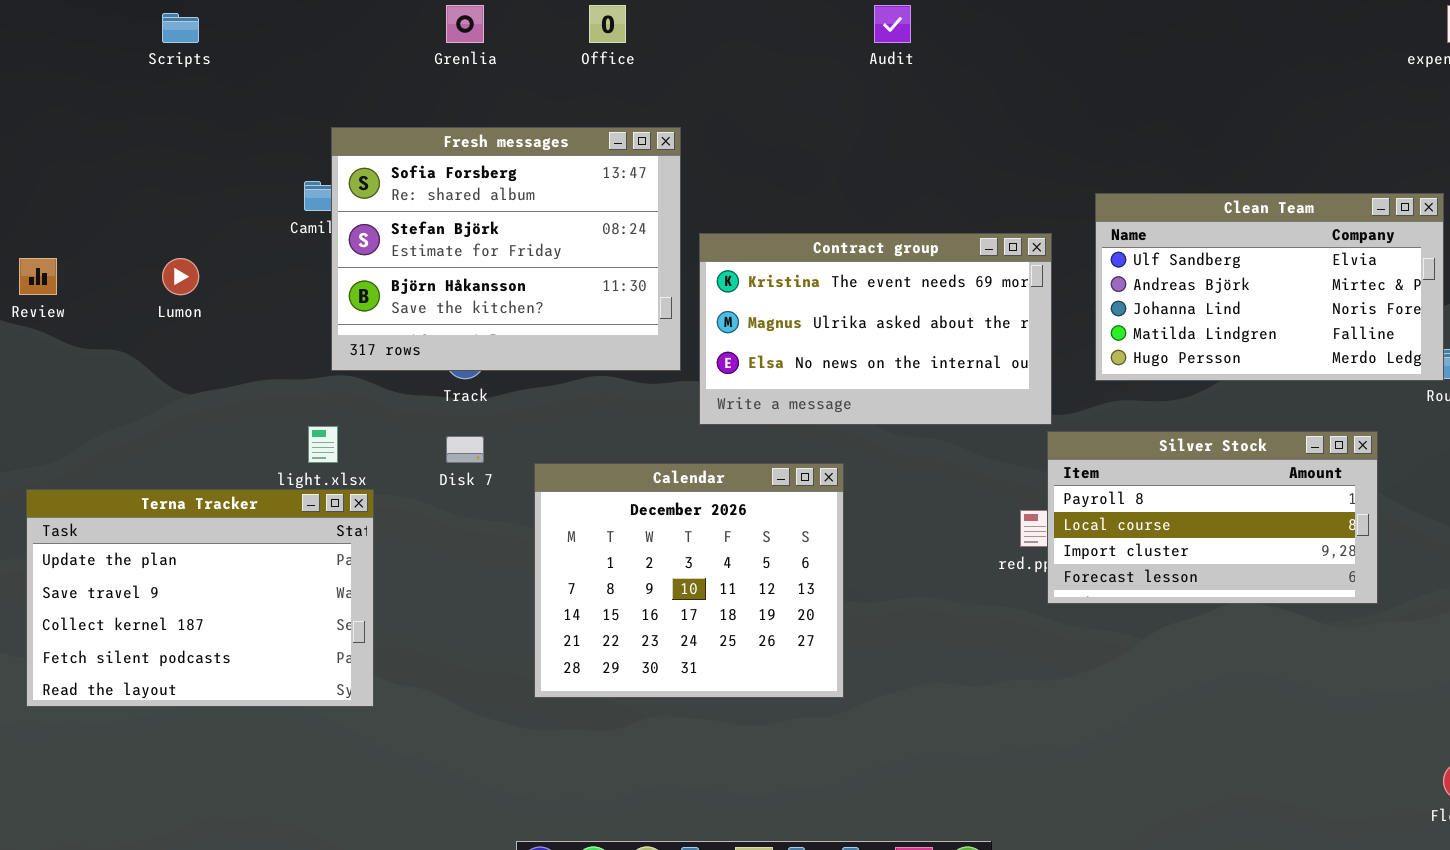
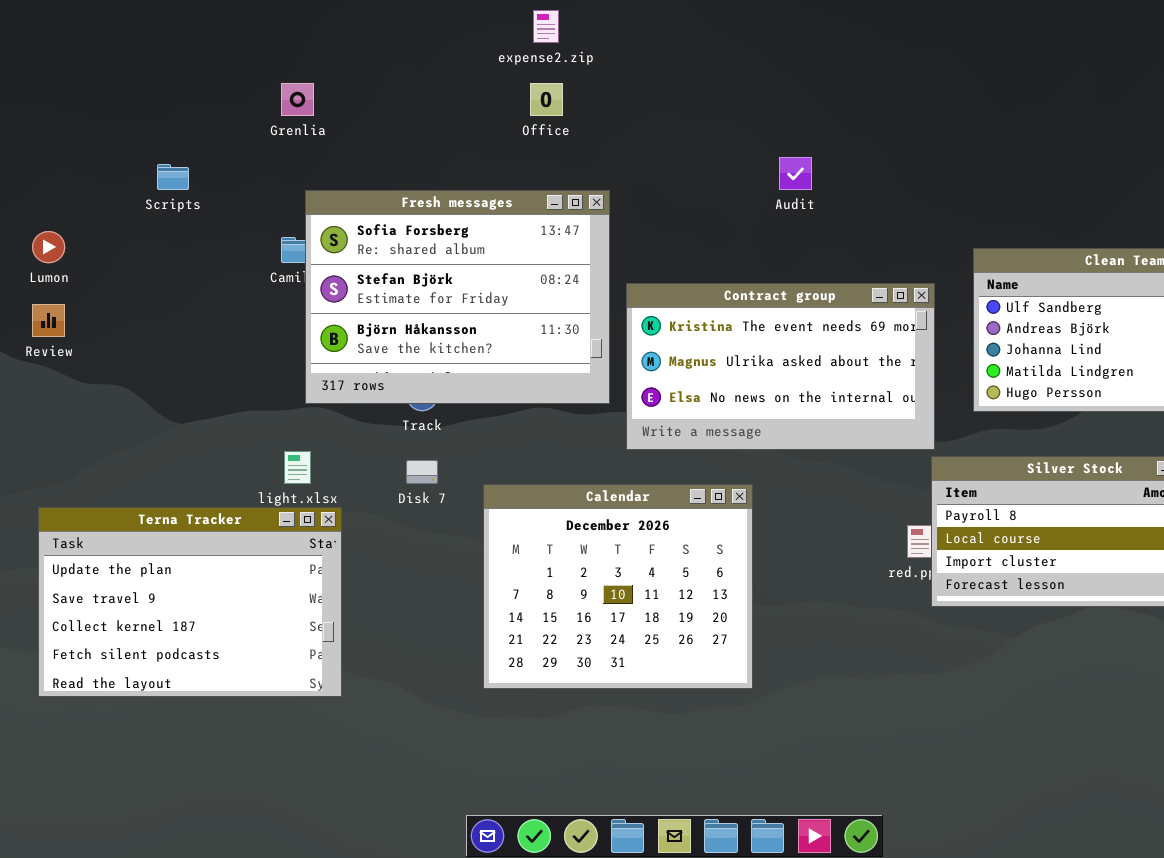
Grenlia: [446,5,484,43] -> [281,83,314,116], moved
Audit: [874,5,911,43] -> [779,157,812,190], moved
Scripts: [162,13,199,43] -> [157,164,189,190], moved
Lumon: [162,258,199,295] -> [32,231,65,263], moved

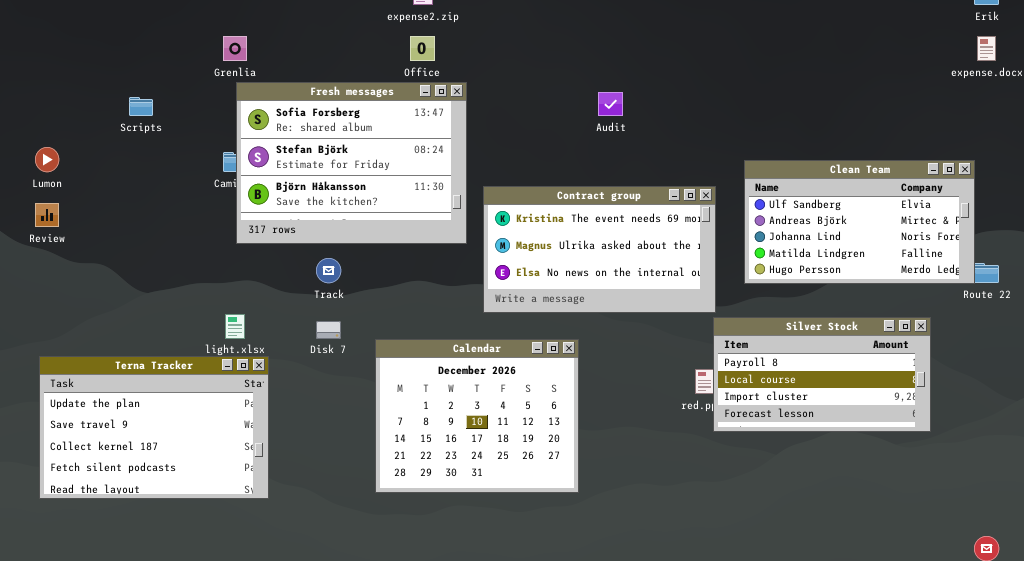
Fresh messages: [305,190,610,404] -> [236,82,467,244], moved

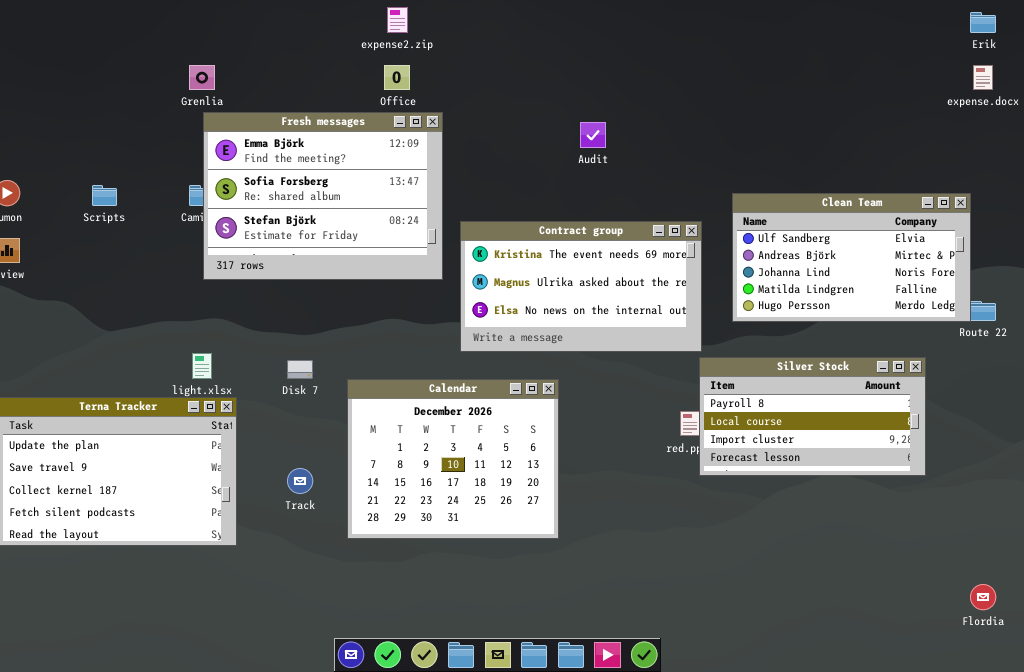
Fresh messages: [236,82,467,244] -> [203,112,443,280], scrolled up 1 row
Scripts: [129,97,153,116] -> [92,185,117,206], moved
Track: [316,258,341,283] -> [287,468,313,494], moved

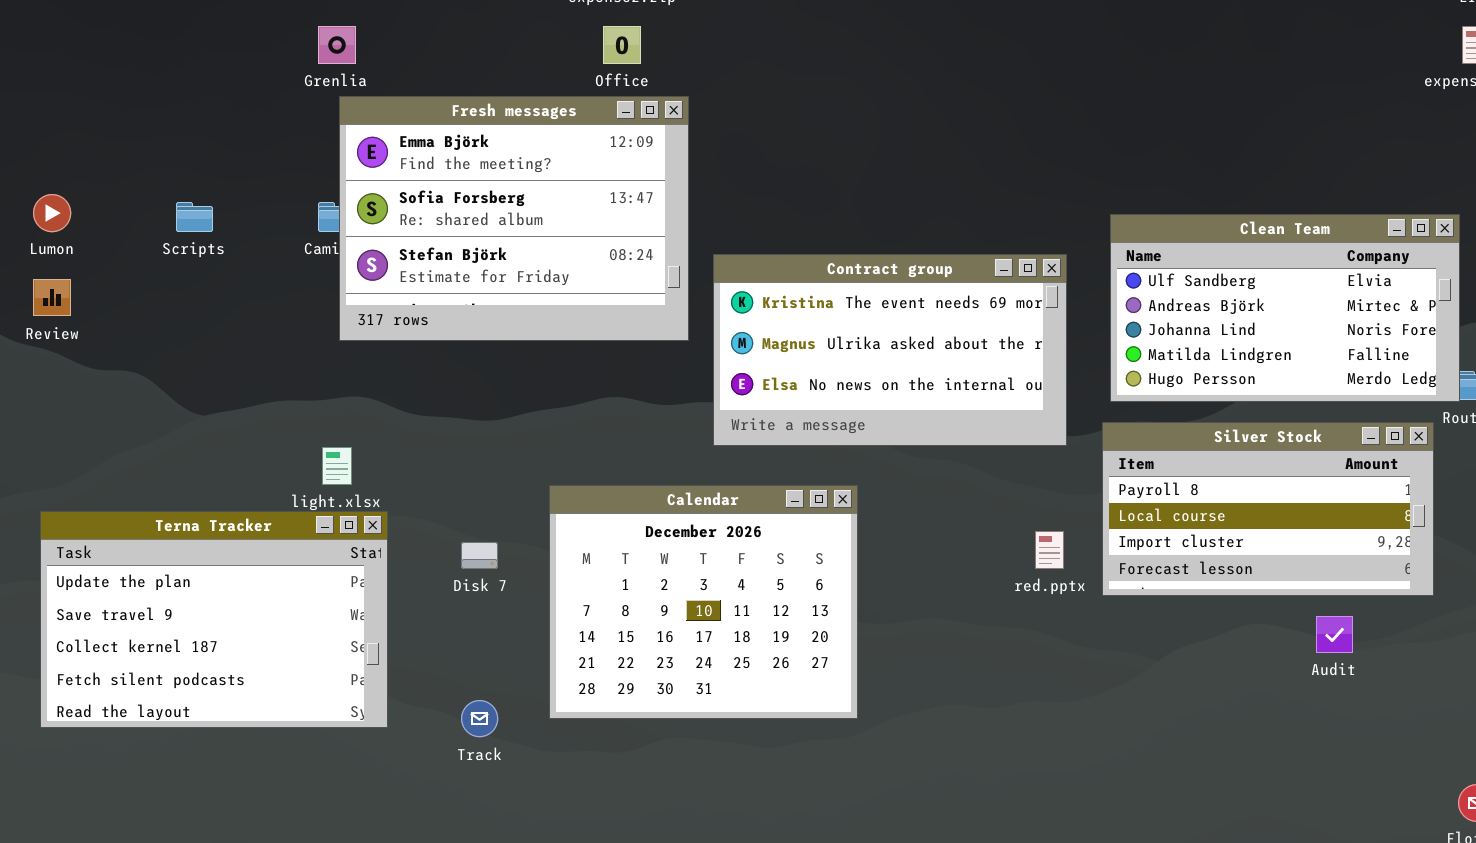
Audit: [580,122,606,148] -> [1316,616,1353,653], moved
Silver Stock: [699,357,926,476] -> [1102,422,1434,596], moved
Disk 7: [287,360,313,379] -> [461,542,498,569], moved
Track: [287,468,313,494] -> [461,700,498,737], moved

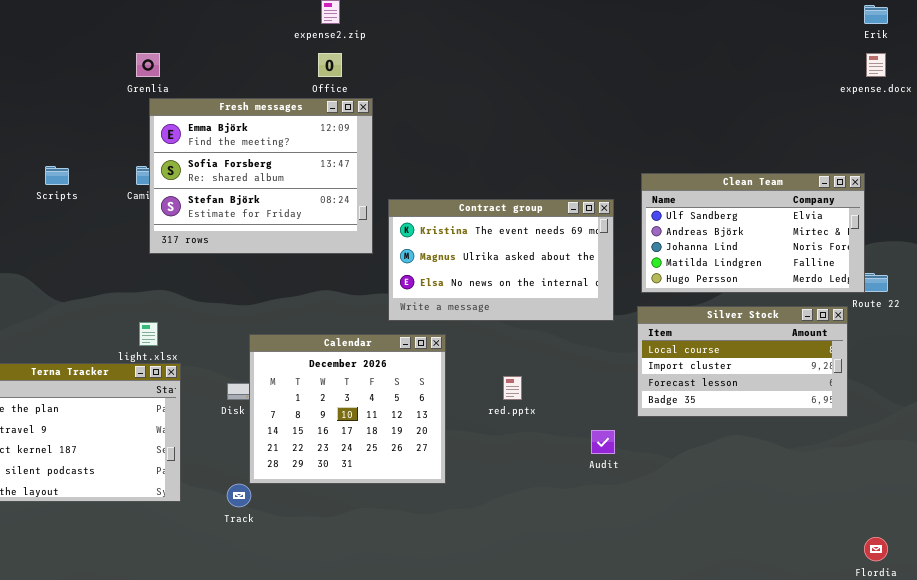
Silver Stock: [1102,422,1434,596] -> [637,306,848,417], scrolled down 1 row
Calendar: [549,485,858,719] -> [249,334,446,484], moved
red.pptx: [1035,531,1064,569] -> [503,376,522,400], moved
Audit: [1316,616,1353,653] -> [591,430,615,454], moved

